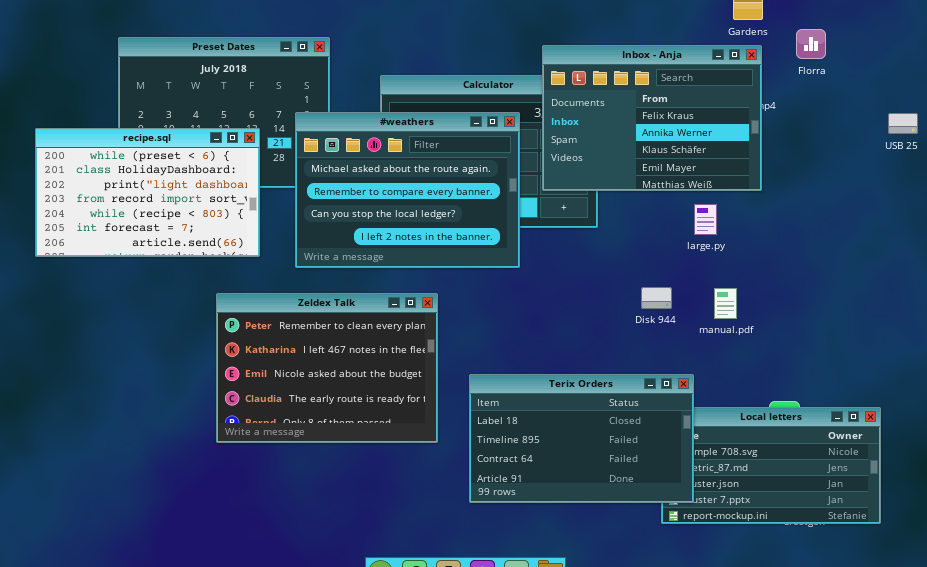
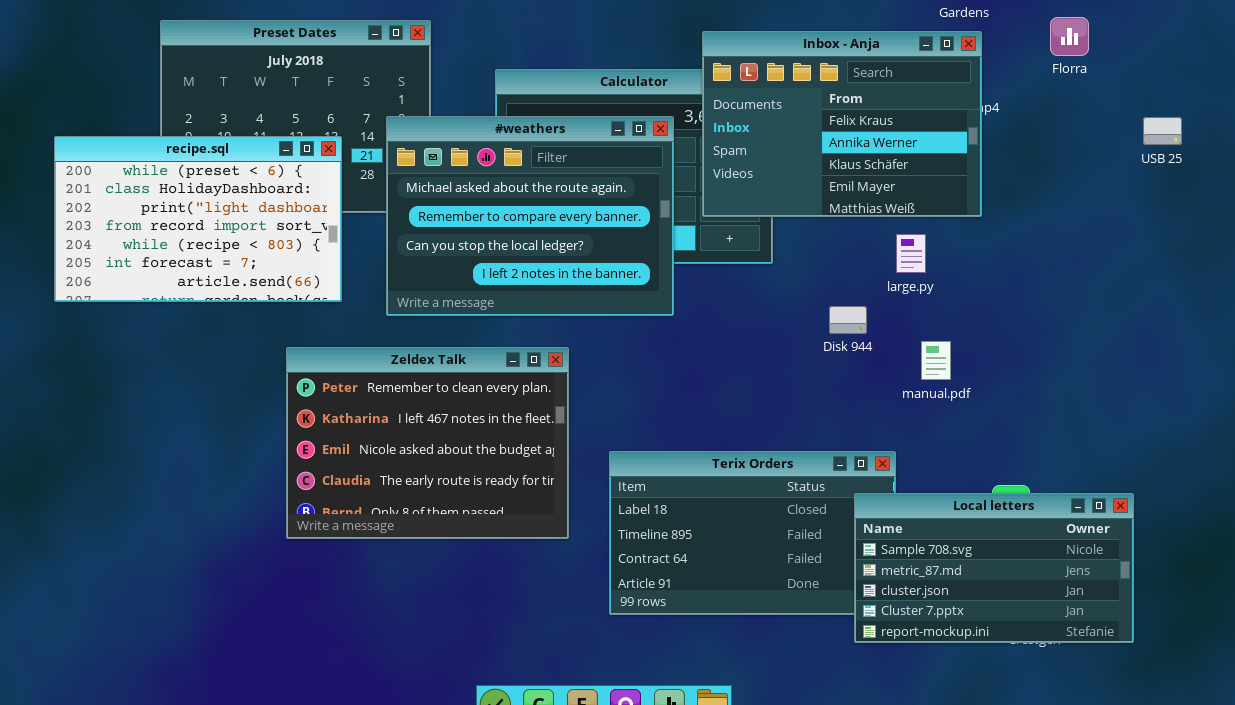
Florra: [796,29,826,59] -> [1050,17,1089,56], moved
Disk 944: [641,287,672,309] -> [829,306,867,334], moved
Local letters: [661,407,881,524] -> [854,493,1134,643], raised

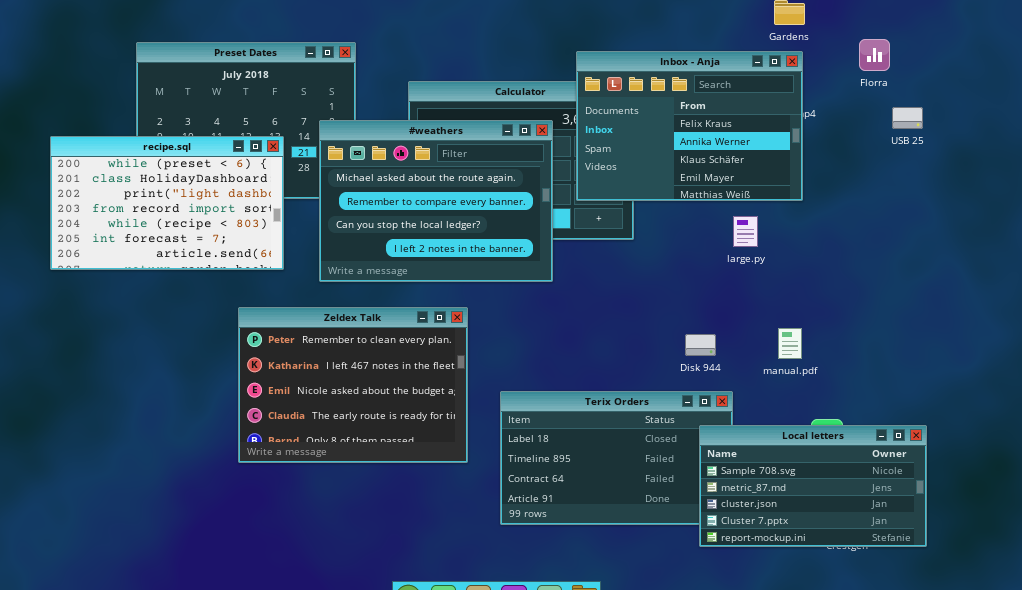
USB 25: [1143,117,1182,145] -> [892,107,923,129], moved
Disk 944: [829,306,867,334] -> [685,334,716,356], moved
manual.pdf: [921,341,951,380] -> [778,328,802,359], moved

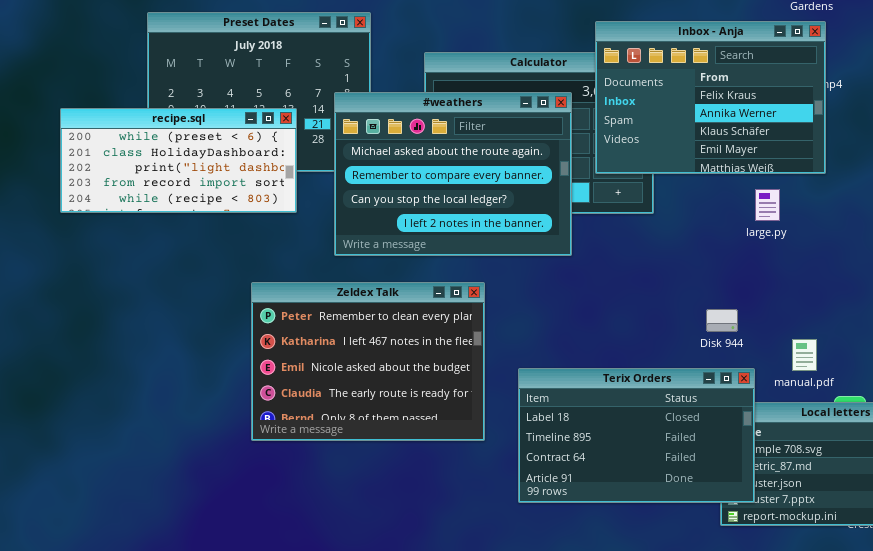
recipe.sql: [50,136,284,270] -> [60,108,297,213], resized
manual.pdf: [778,328,802,359] -> [792,339,817,371], moved
Terix Orders: [500,391,733,525] -> [518,368,755,503], raised

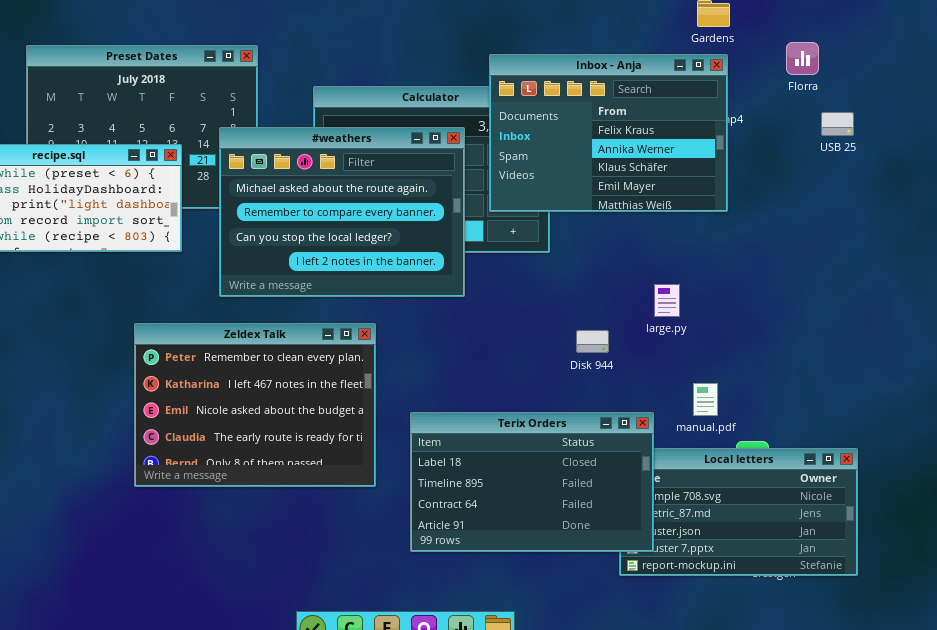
large.py: [755,189,780,221] -> [654,284,680,317], moved
Disk 944: [706,309,738,332] -> [576,330,609,353], moved

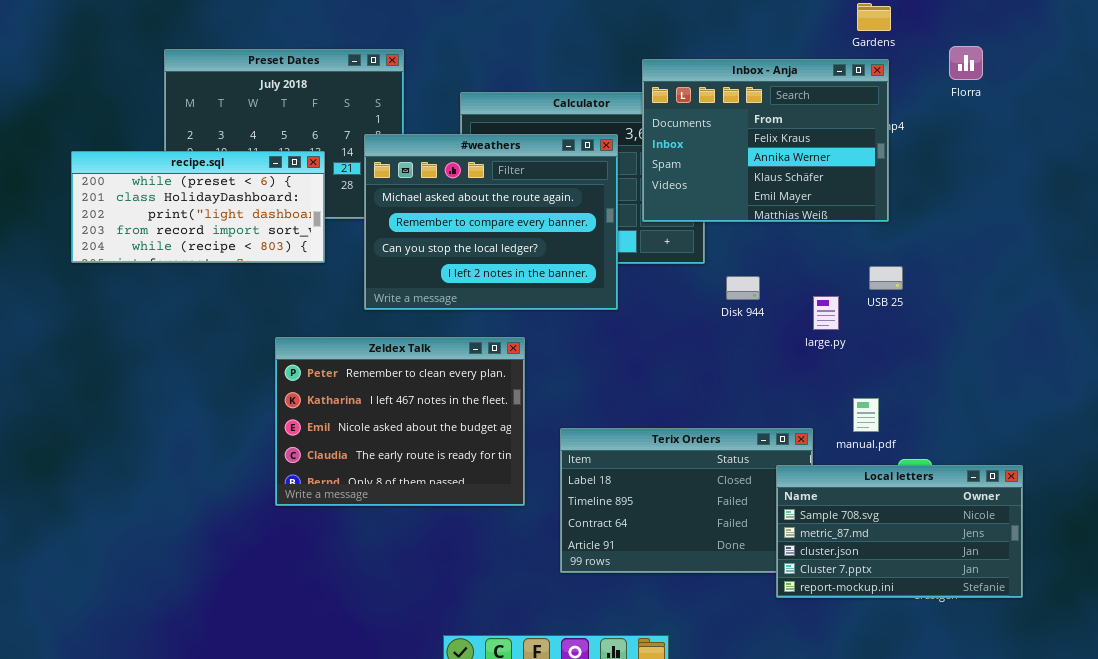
USB 25: [821,112,854,136] -> [869,266,903,290], moved
Disk 944: [576,330,609,353] -> [726,276,760,300], moved
Local letters: [619,448,858,576] -> [776,465,1023,598], raised

